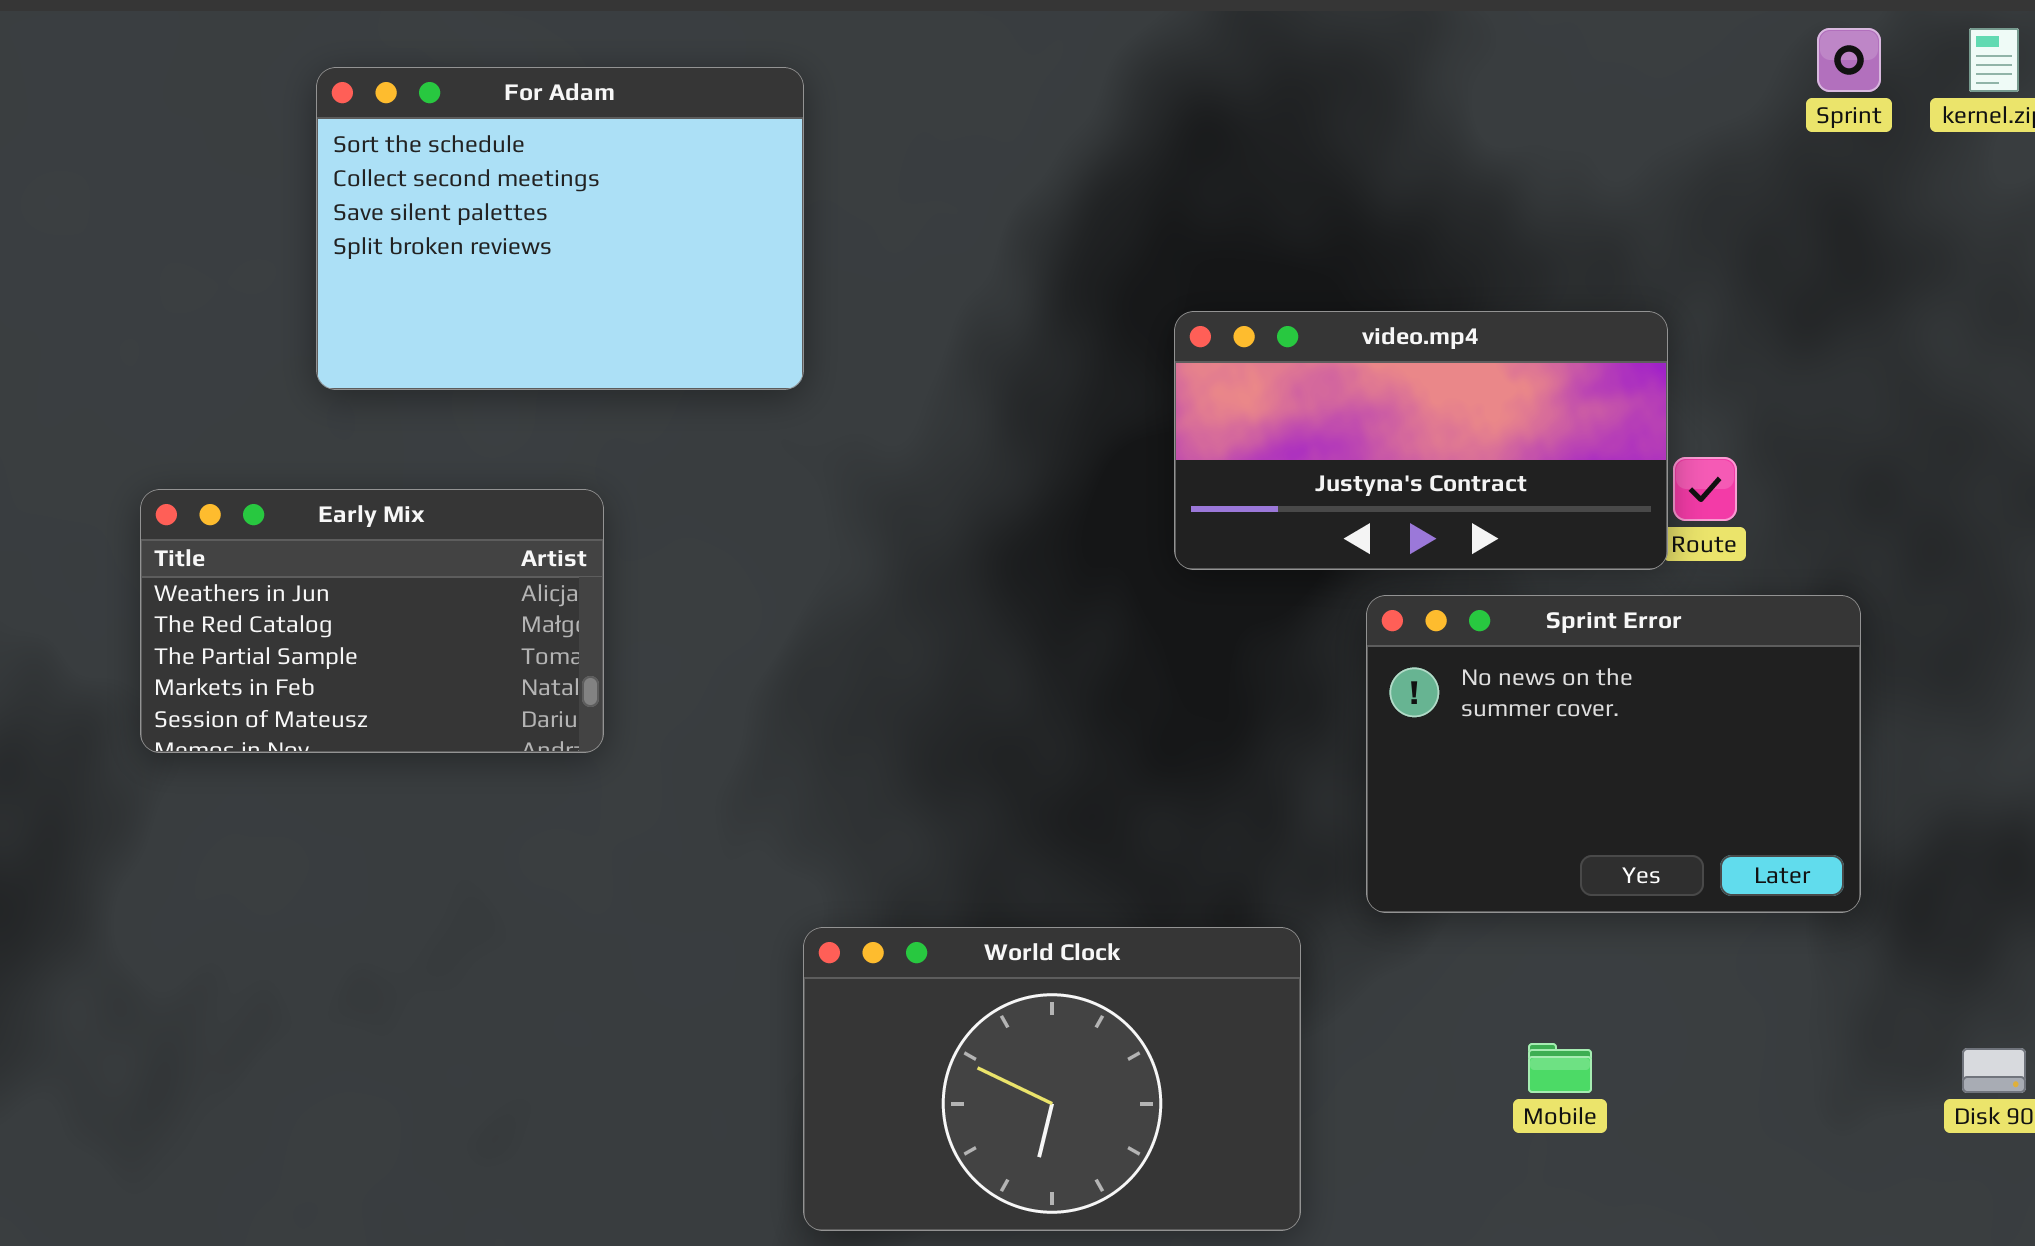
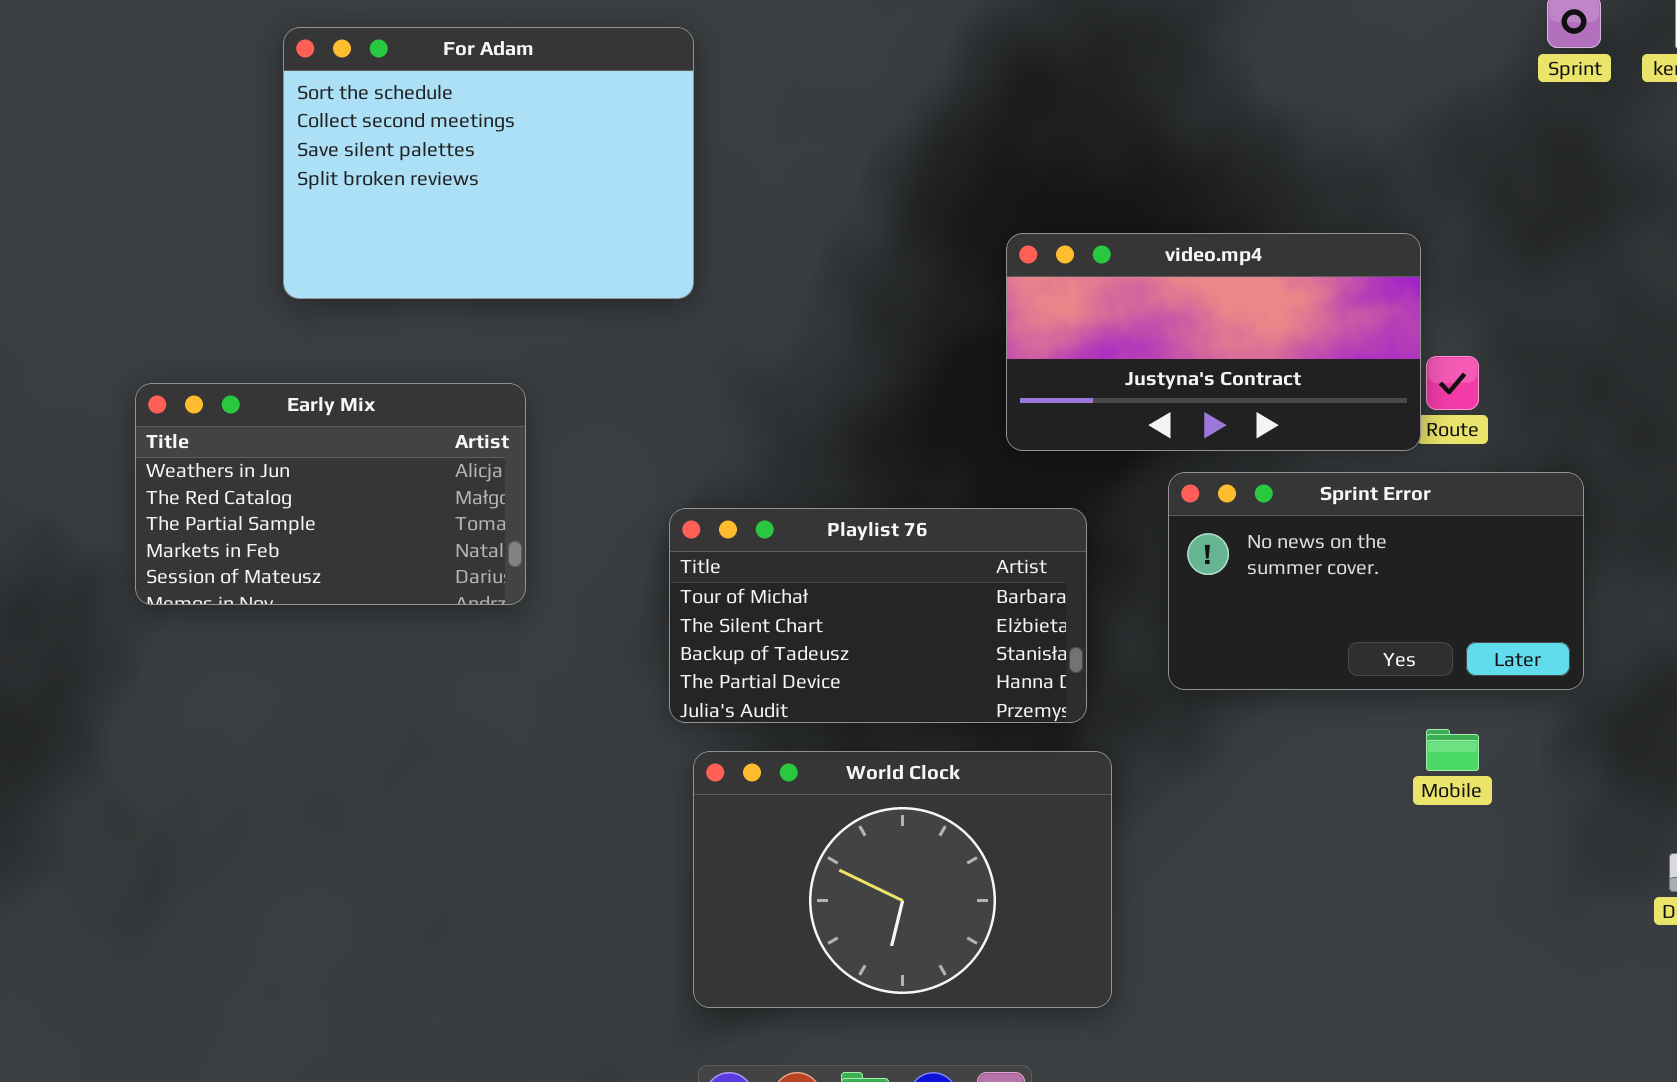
Sprint Error: [1366,595,1861,913] -> [1168,472,1584,690], resized
Playlist 76: none -> [669,508,1087,723], opened
Mobile: [1528,1043,1592,1093] -> [1426,729,1479,771], moved

